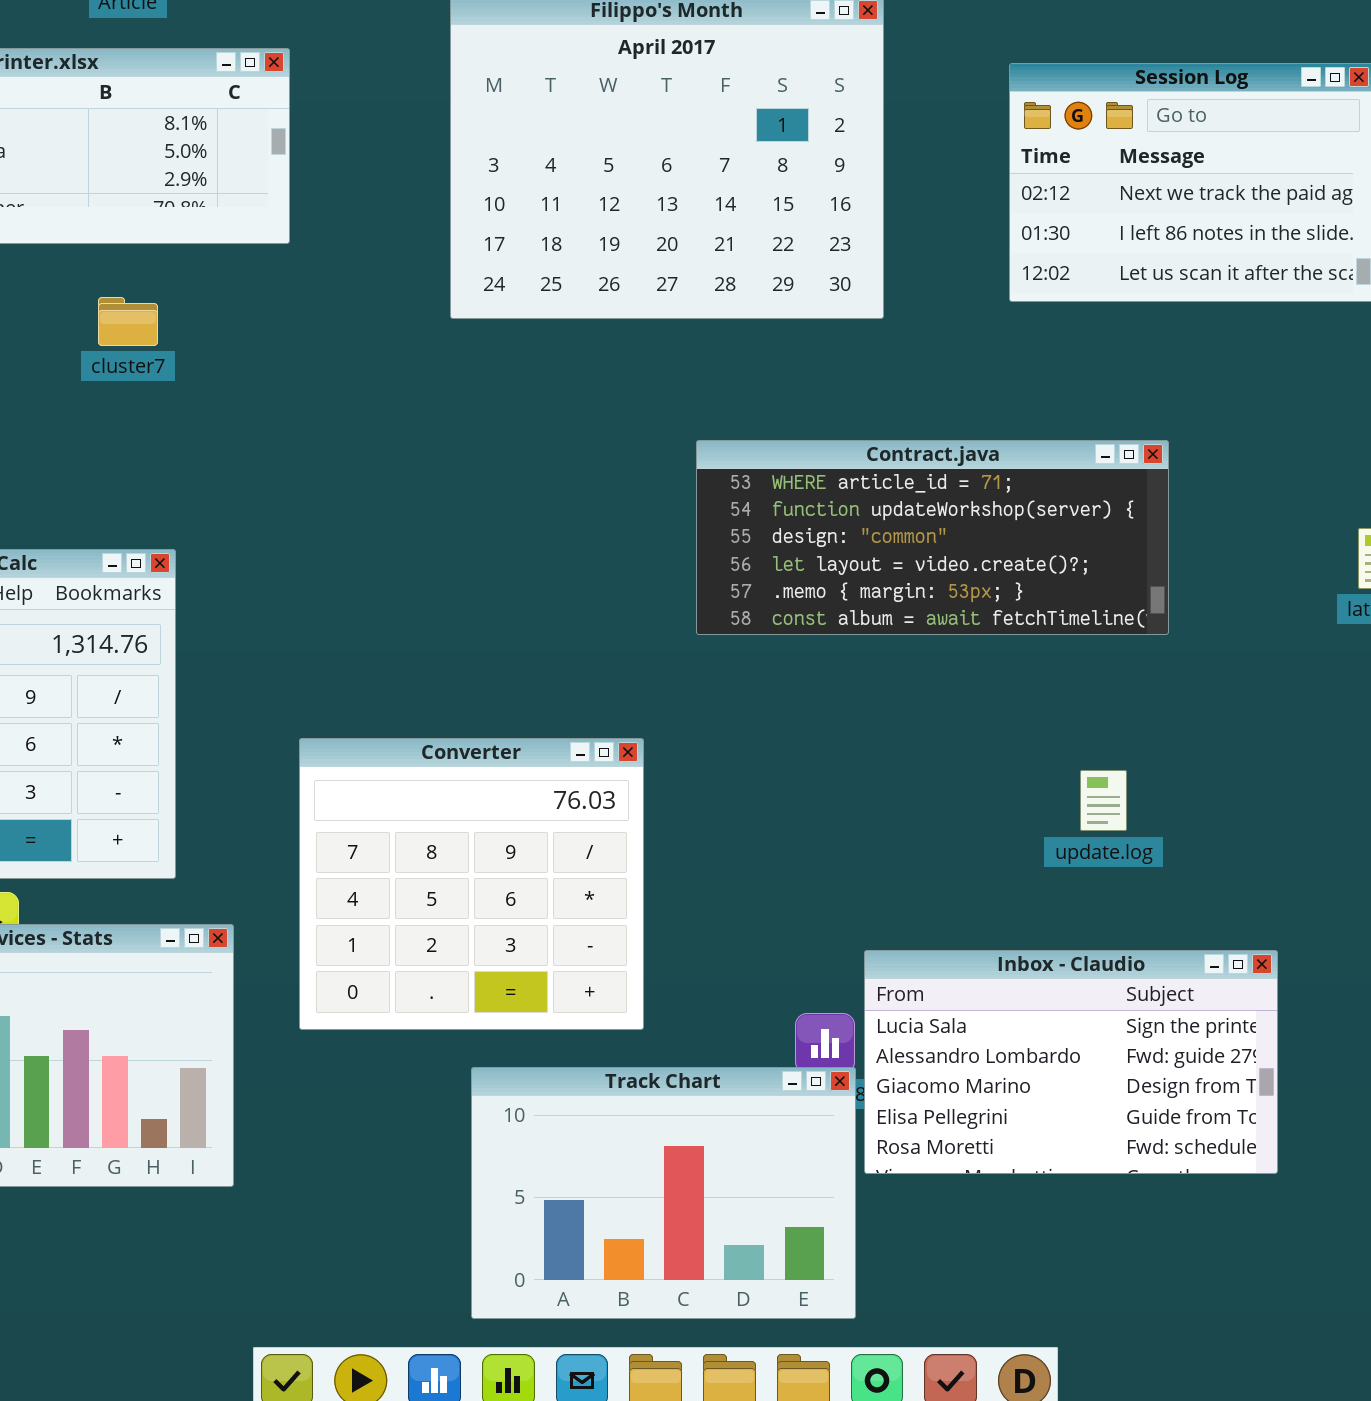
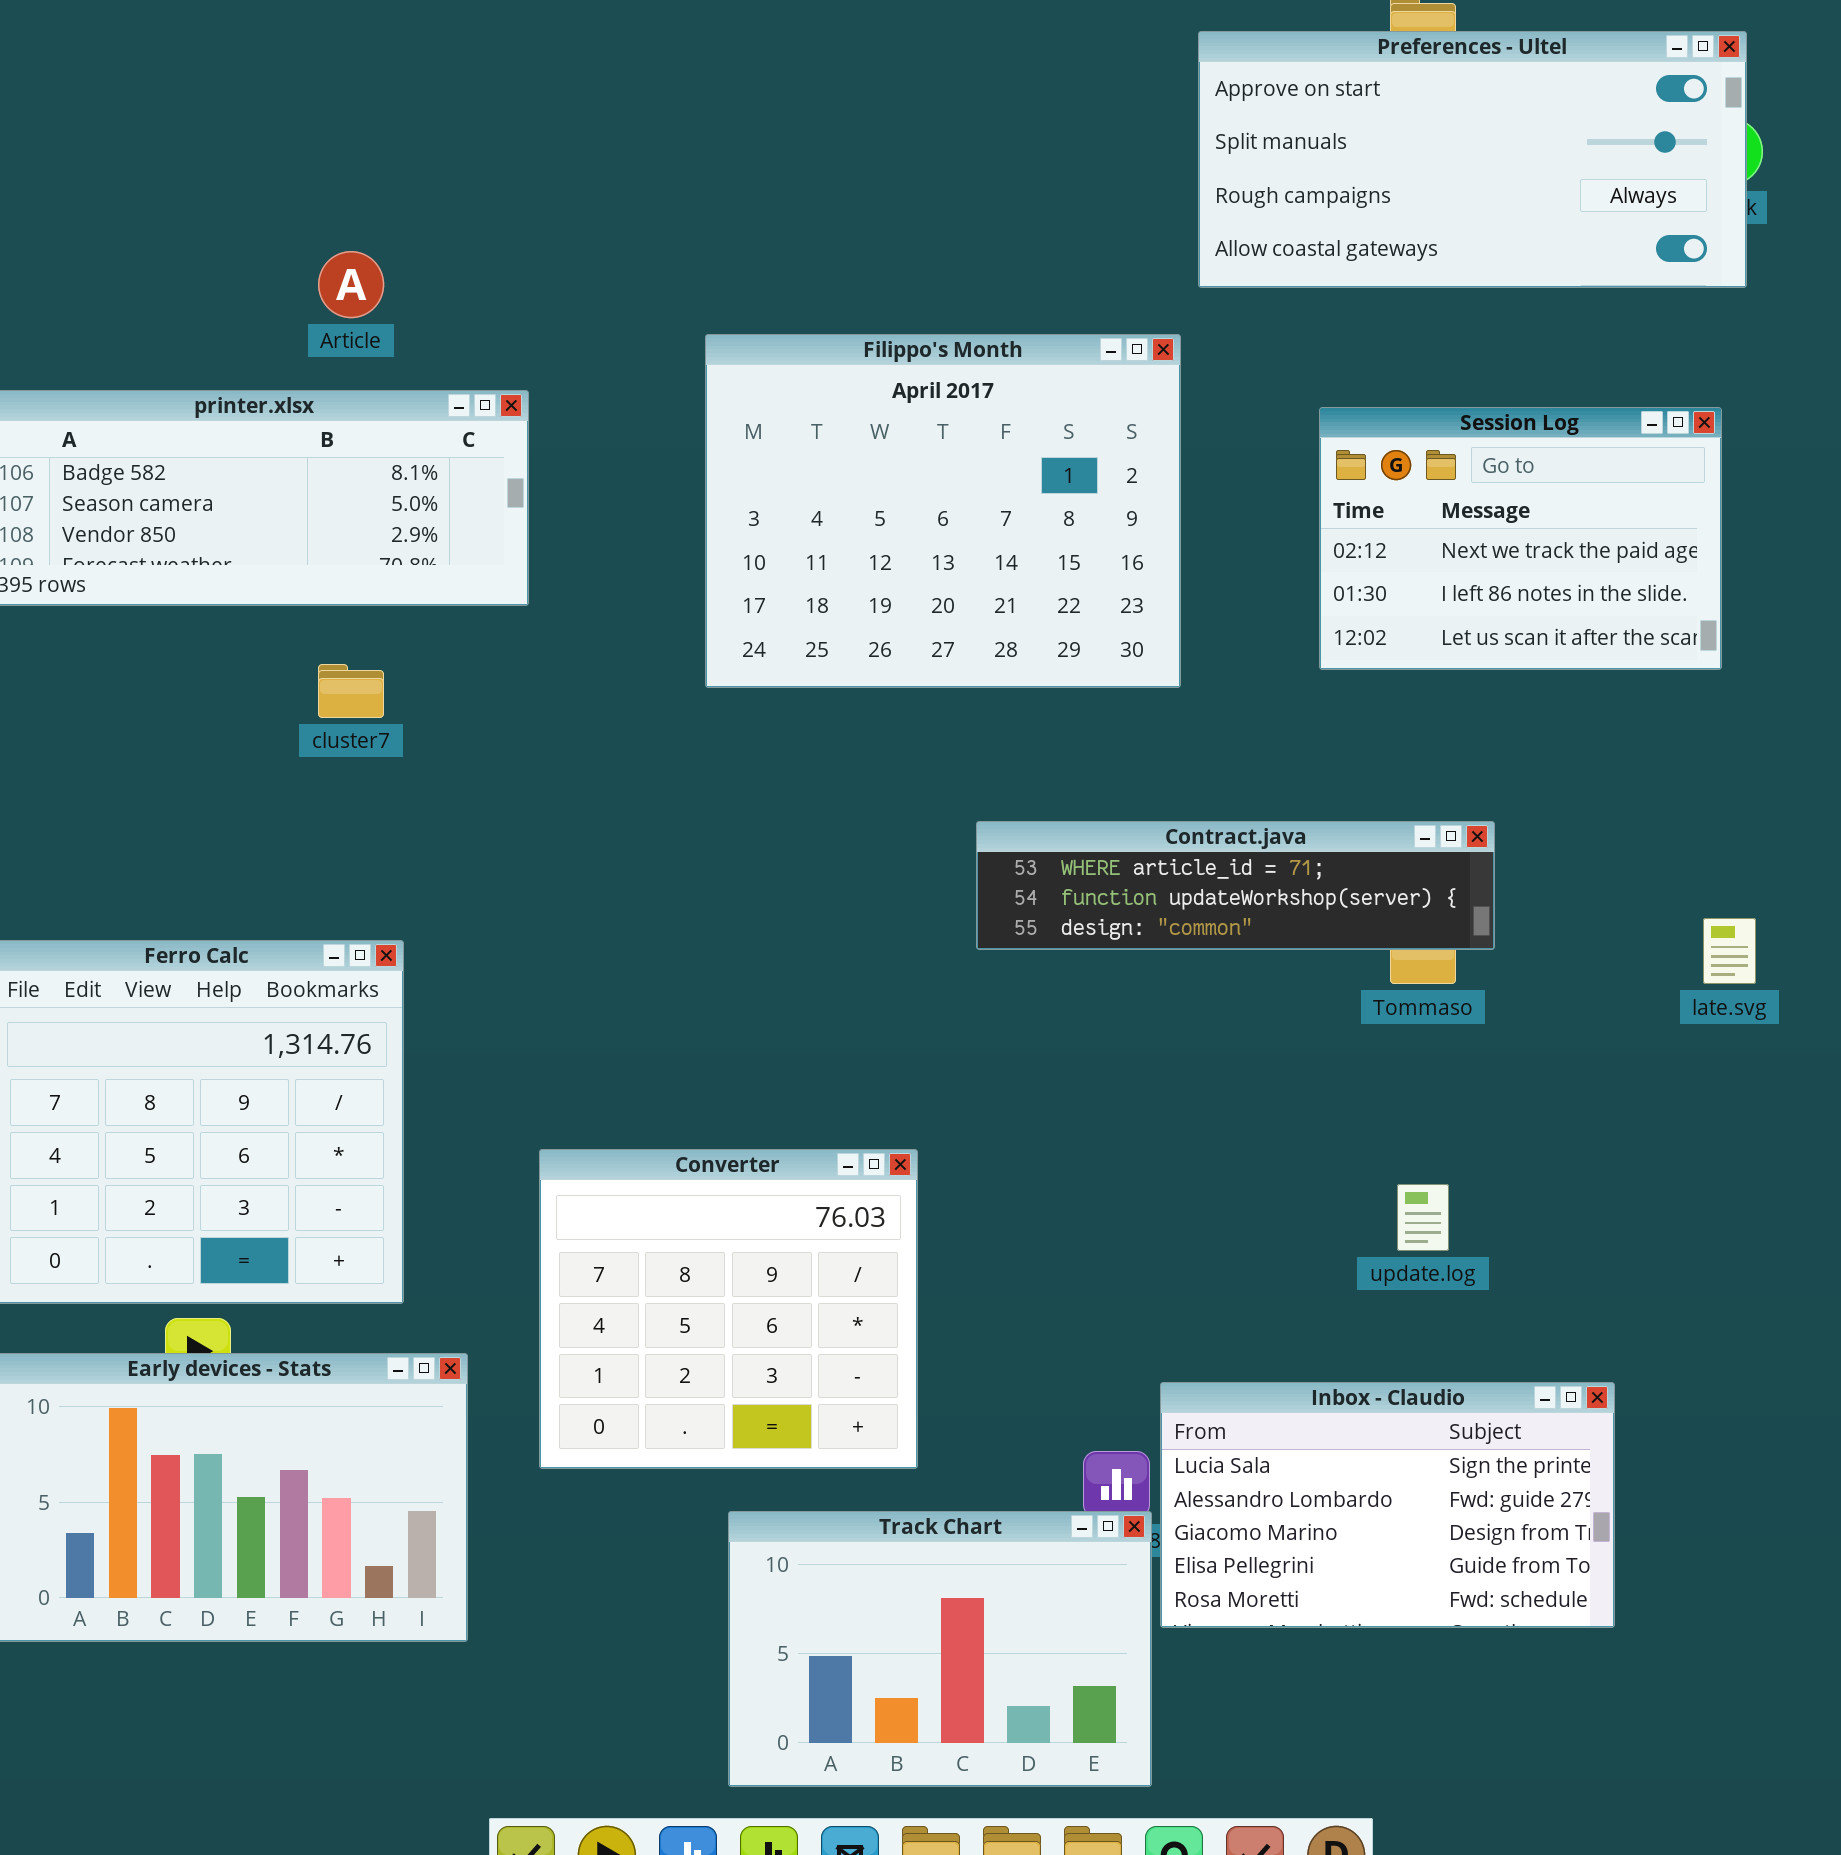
Contract.java: [696,440,1169,635] -> [976,821,1495,950], resized

